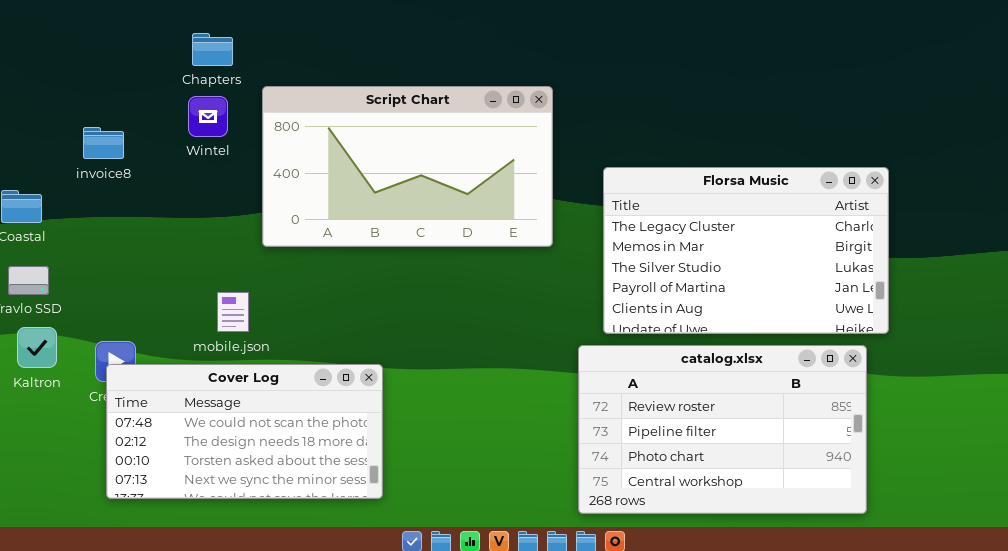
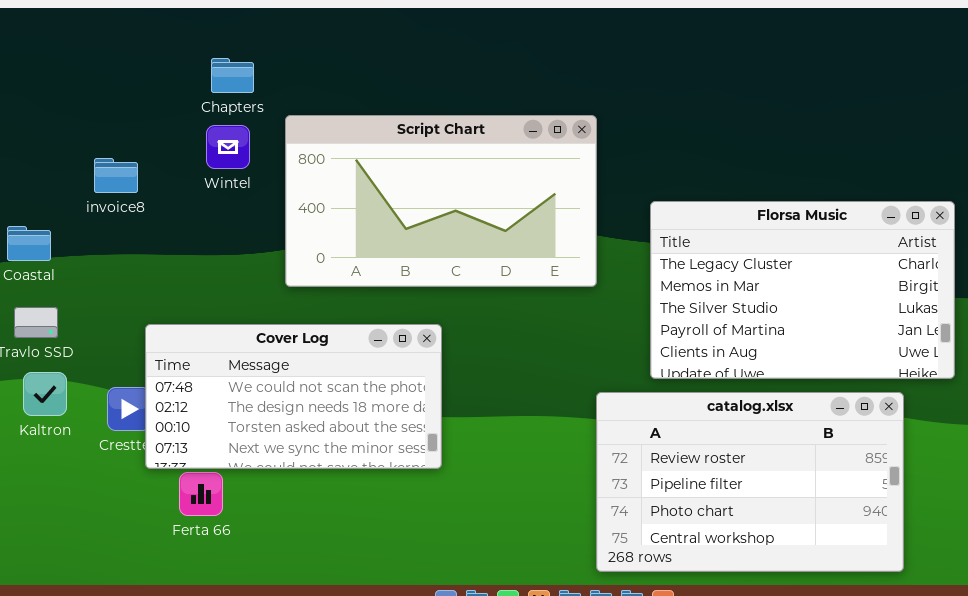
catalog.xlsx: [578,345,867,514] -> [596,392,904,572], moved
Cover Log: [106,364,383,499] -> [145,324,442,469], moved

